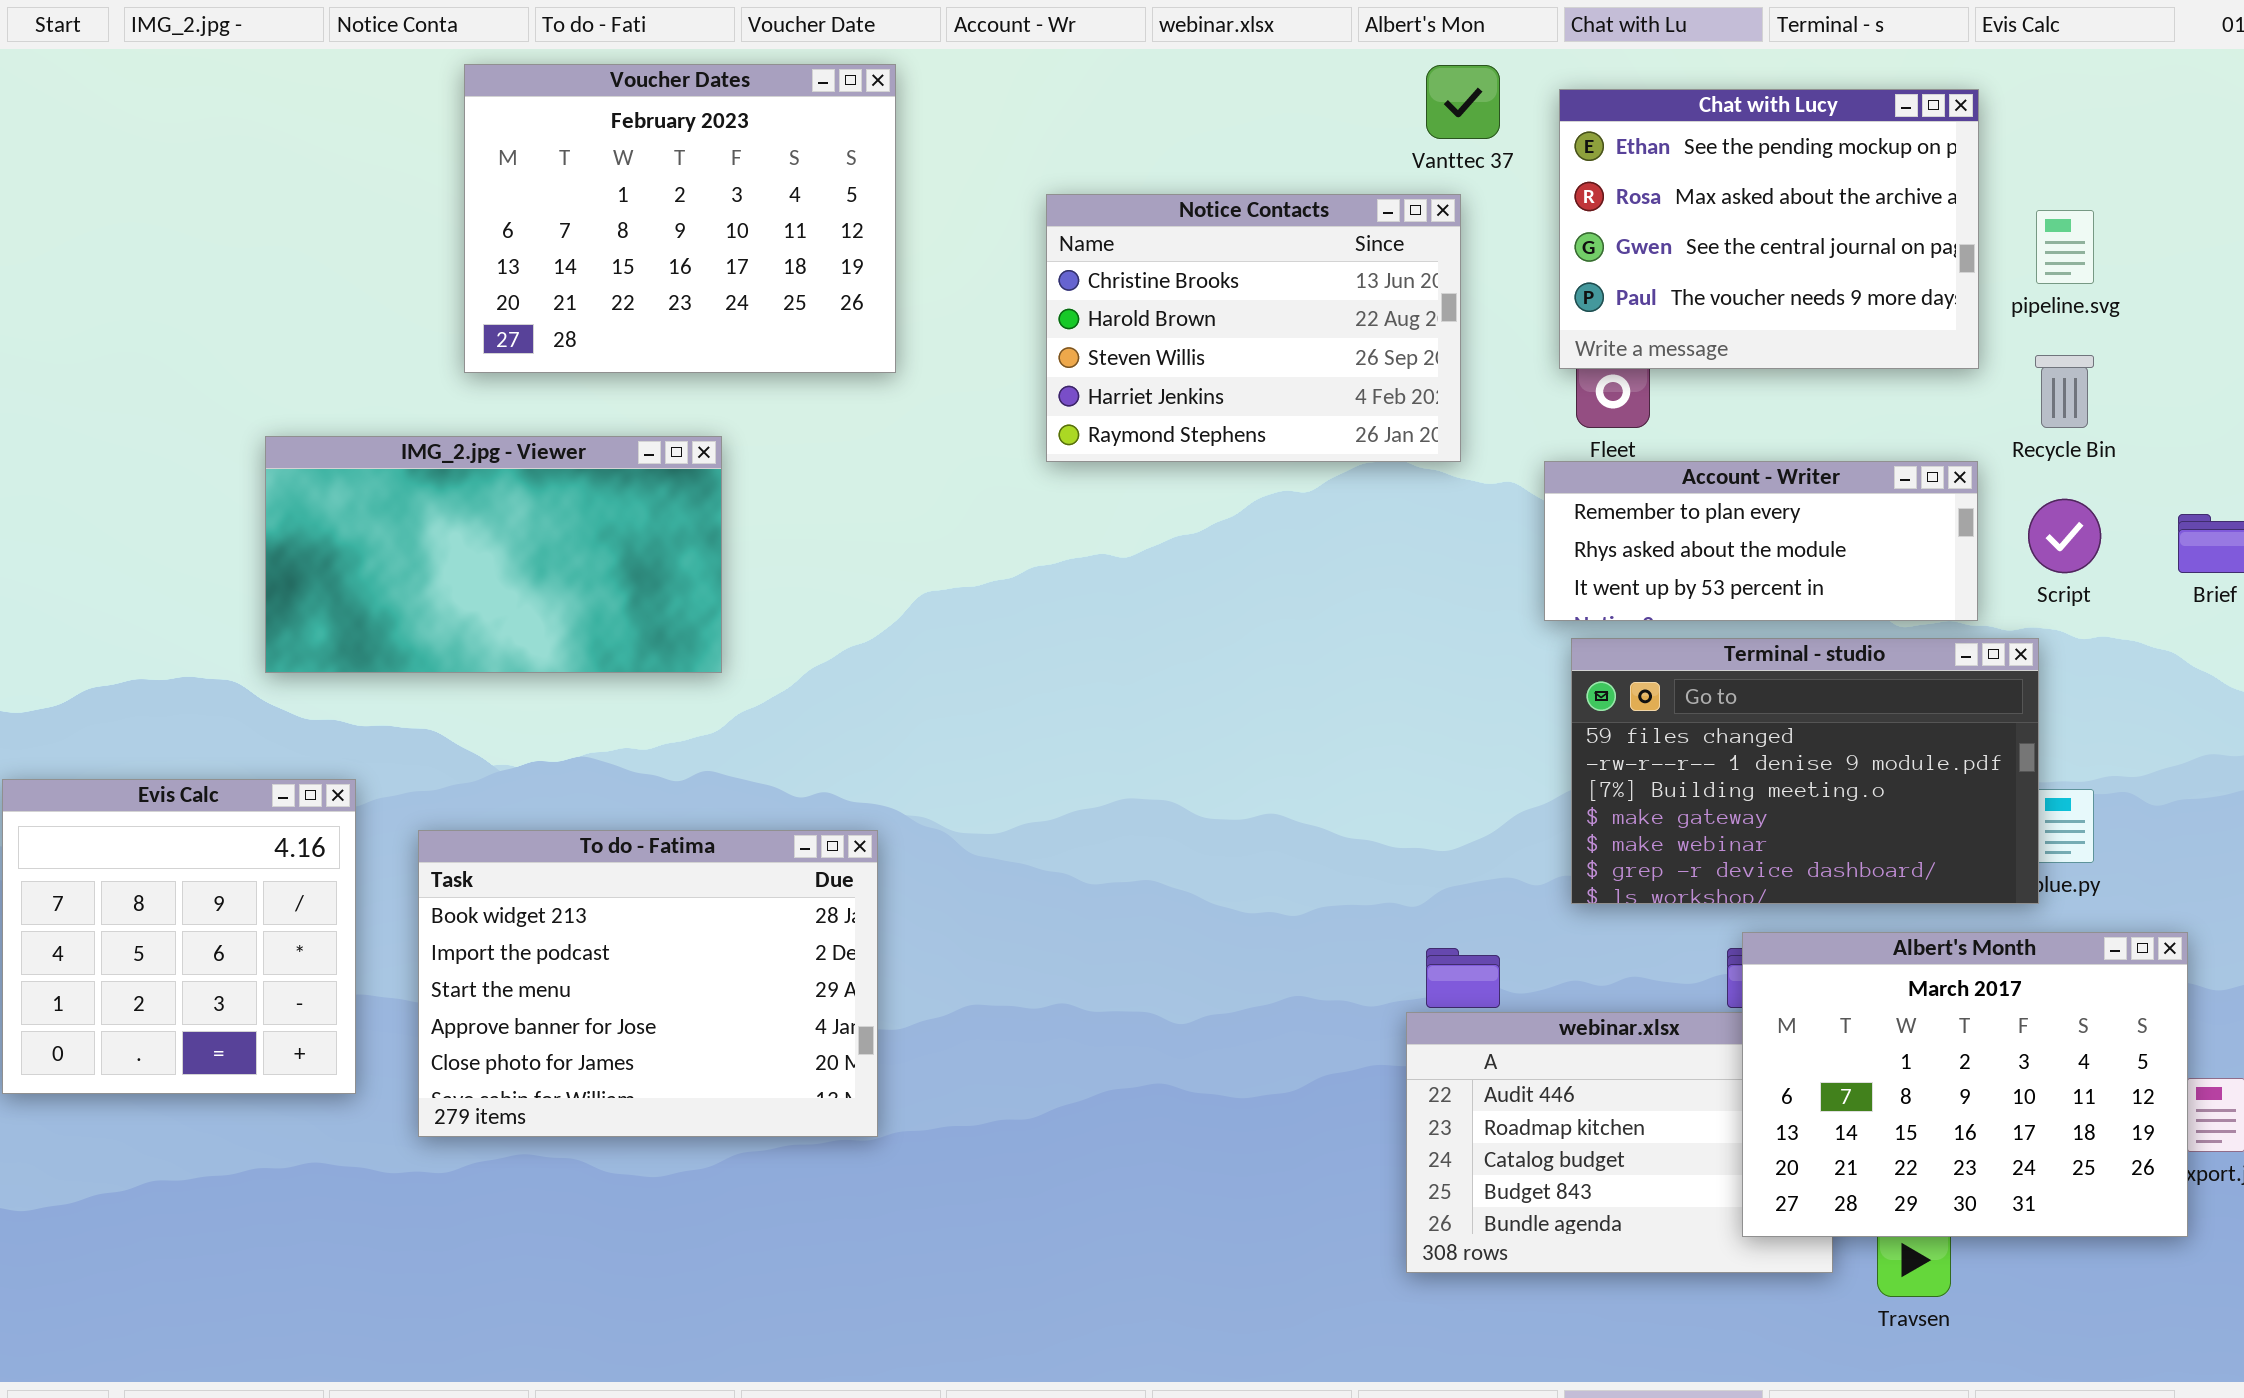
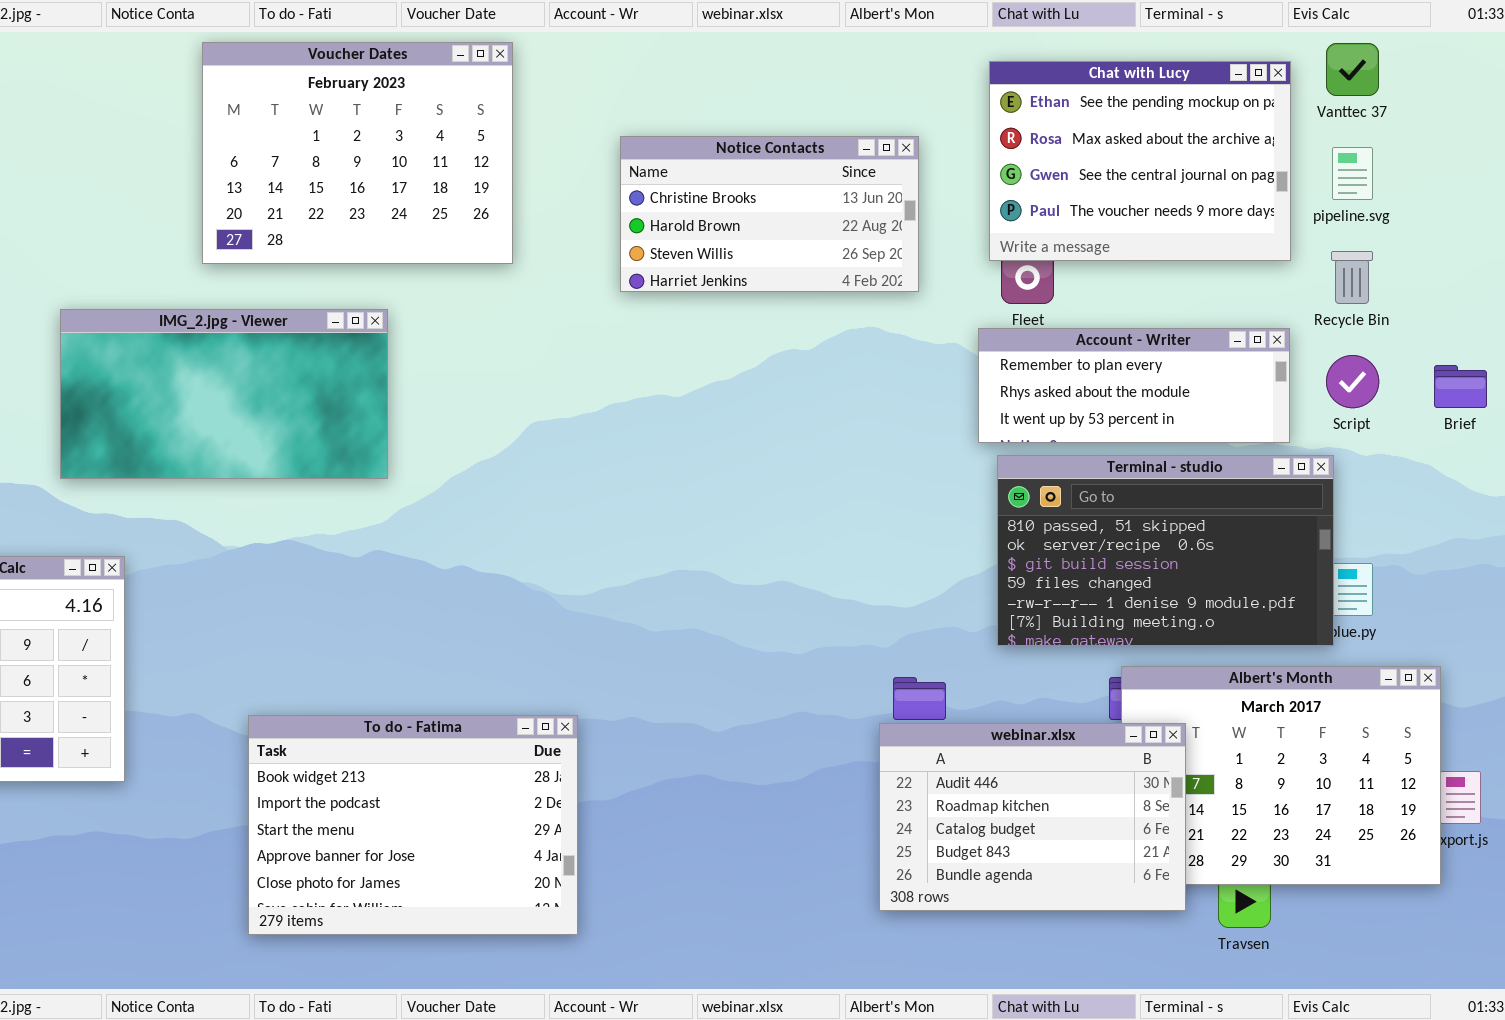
Vanttec 37: [1426,65,1500,139] -> [1326,43,1379,96], moved
Notice Contacts: [1046,194,1461,462] -> [620,136,919,292], resized
Terminal - studio: [1571,638,2039,904] -> [997,455,1334,646], scrolled up 3 rows
To do - Fatima: [418,830,878,1137] -> [248,715,578,935], moved
webinar.xlsx: [1406,1012,1833,1273] -> [879,723,1186,911], raised

